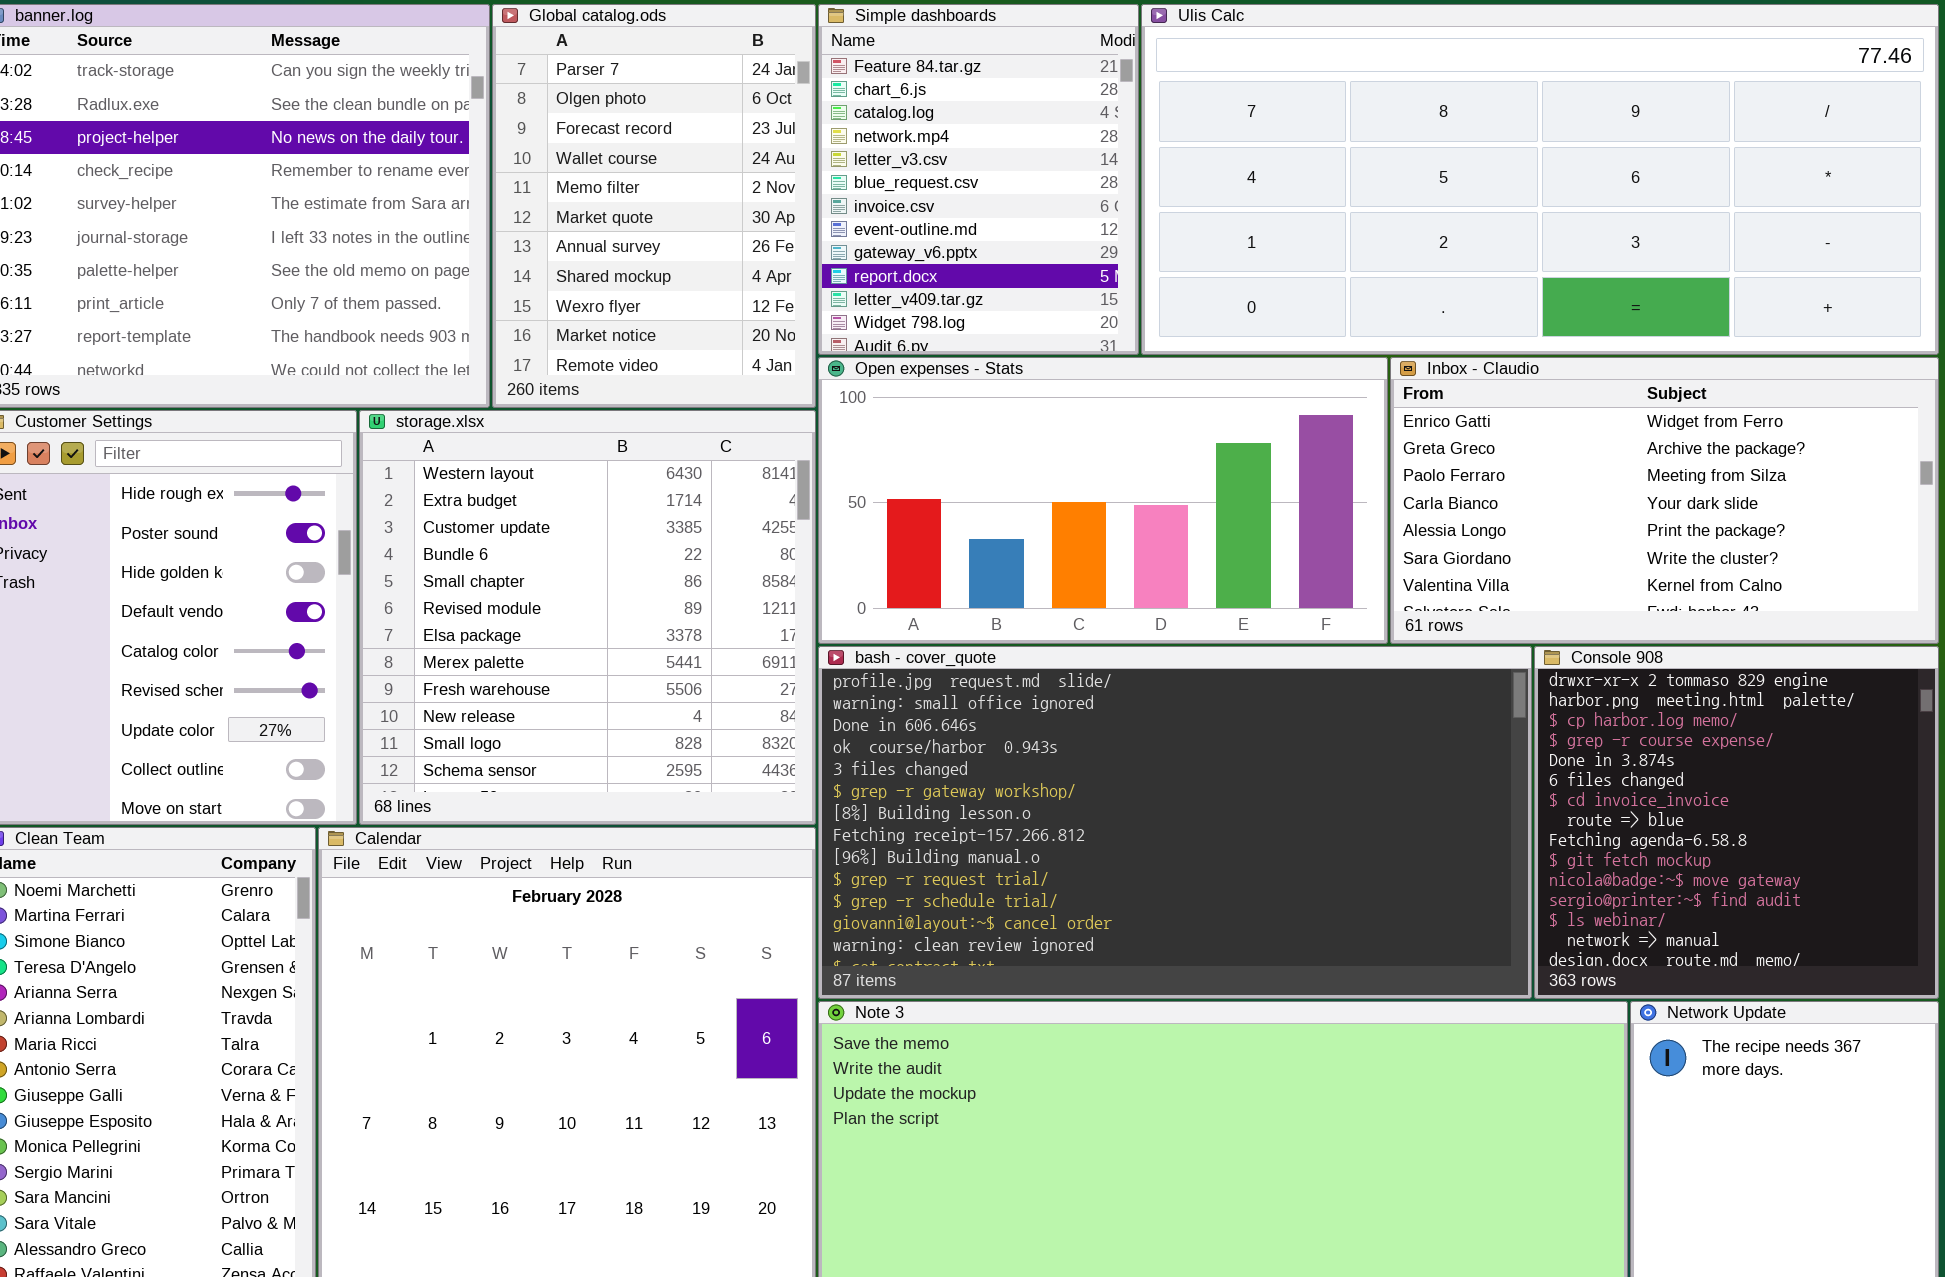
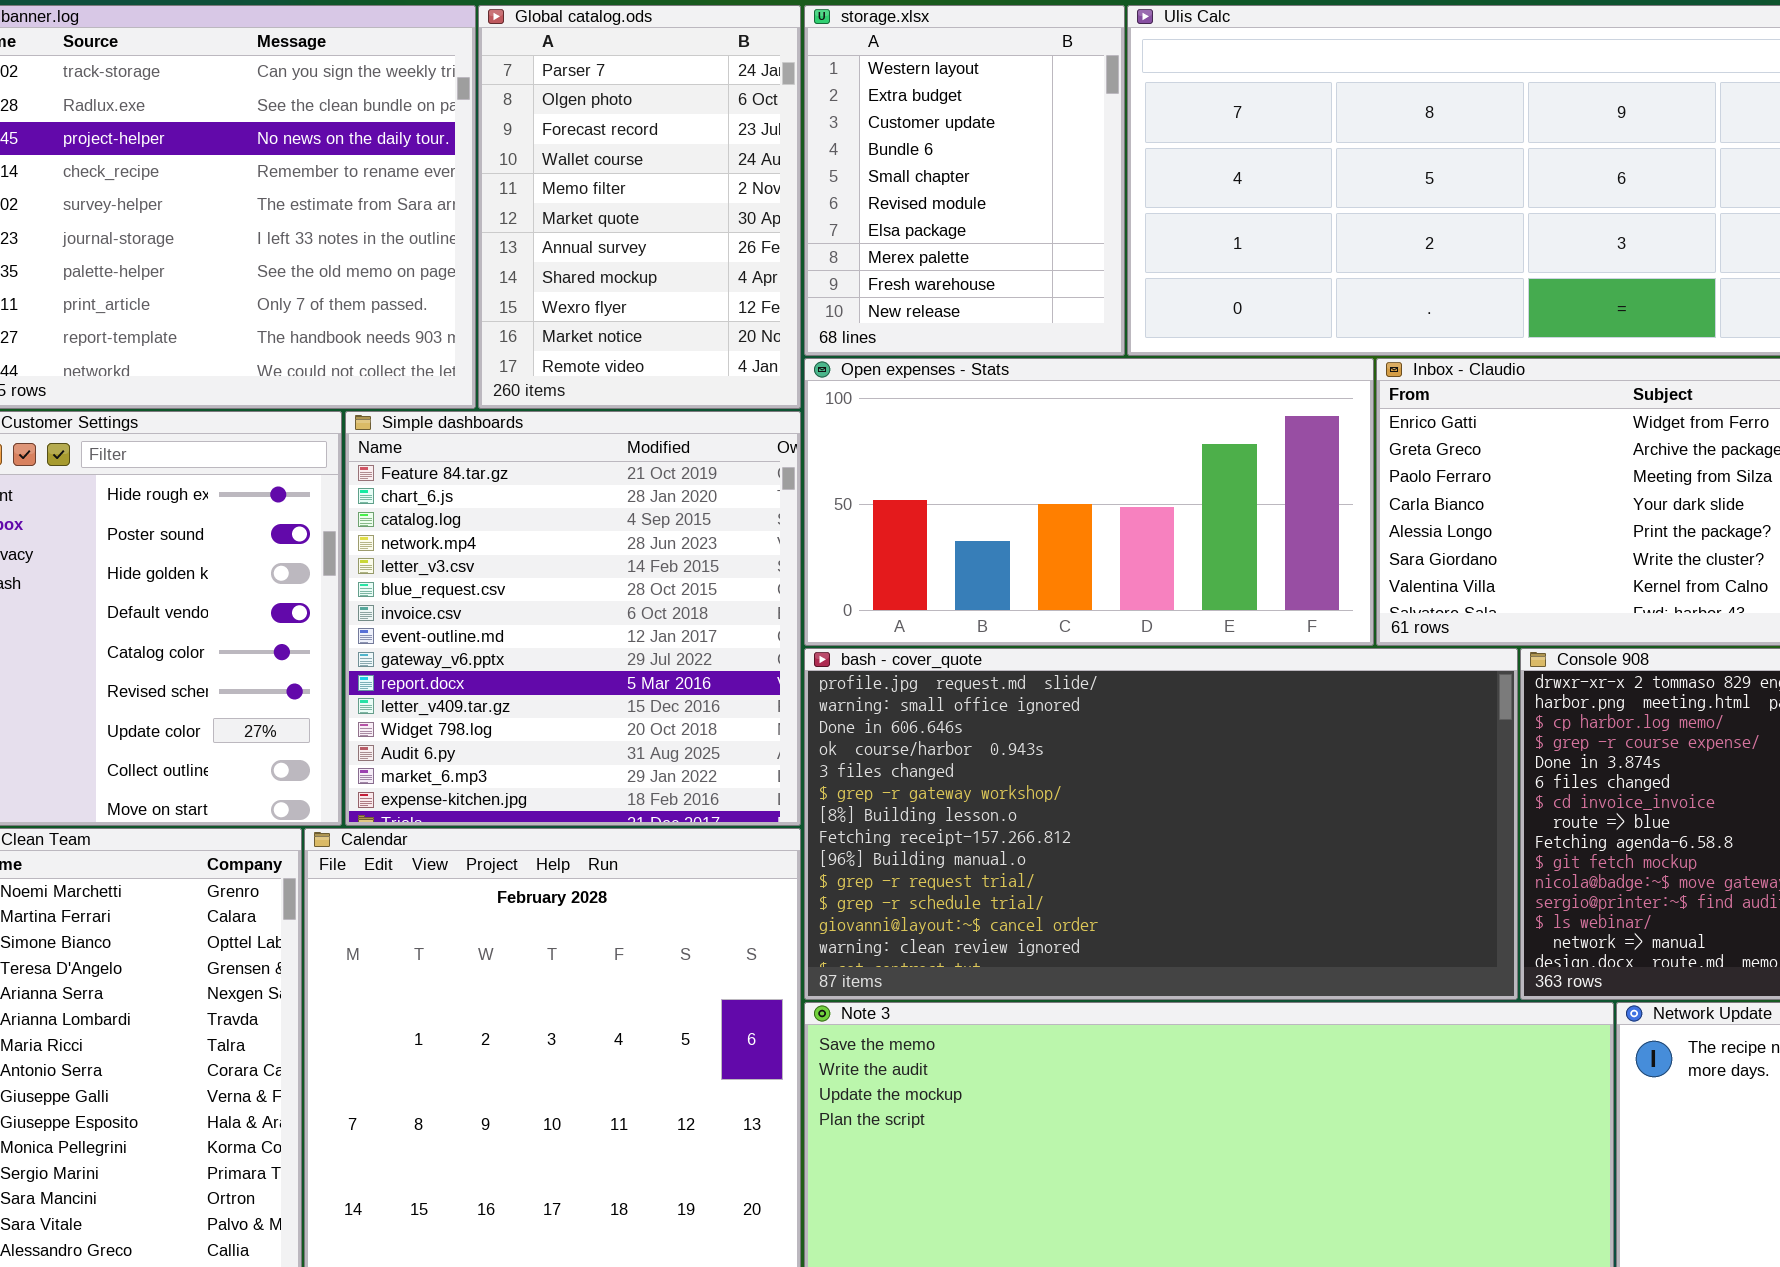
Simple dashboards: [818,4,1139,355] -> [345,411,801,826], moved, resized
storage.xlsx: [359,410,816,825] -> [804,5,1125,356], moved, resized

